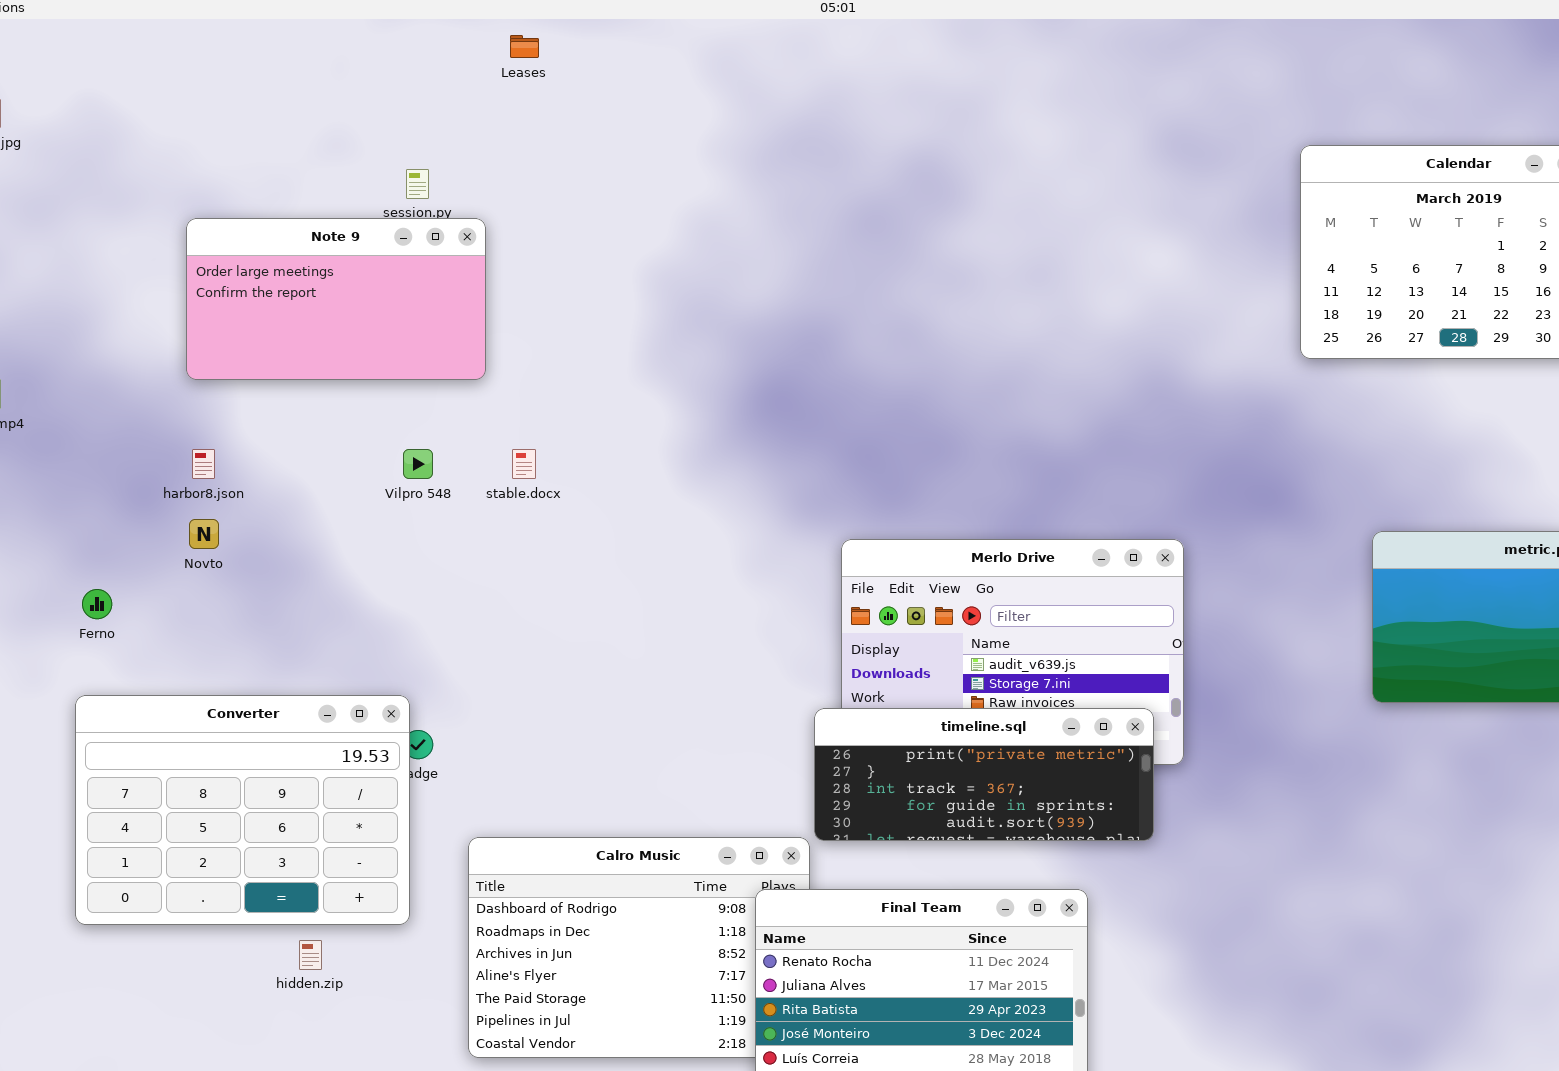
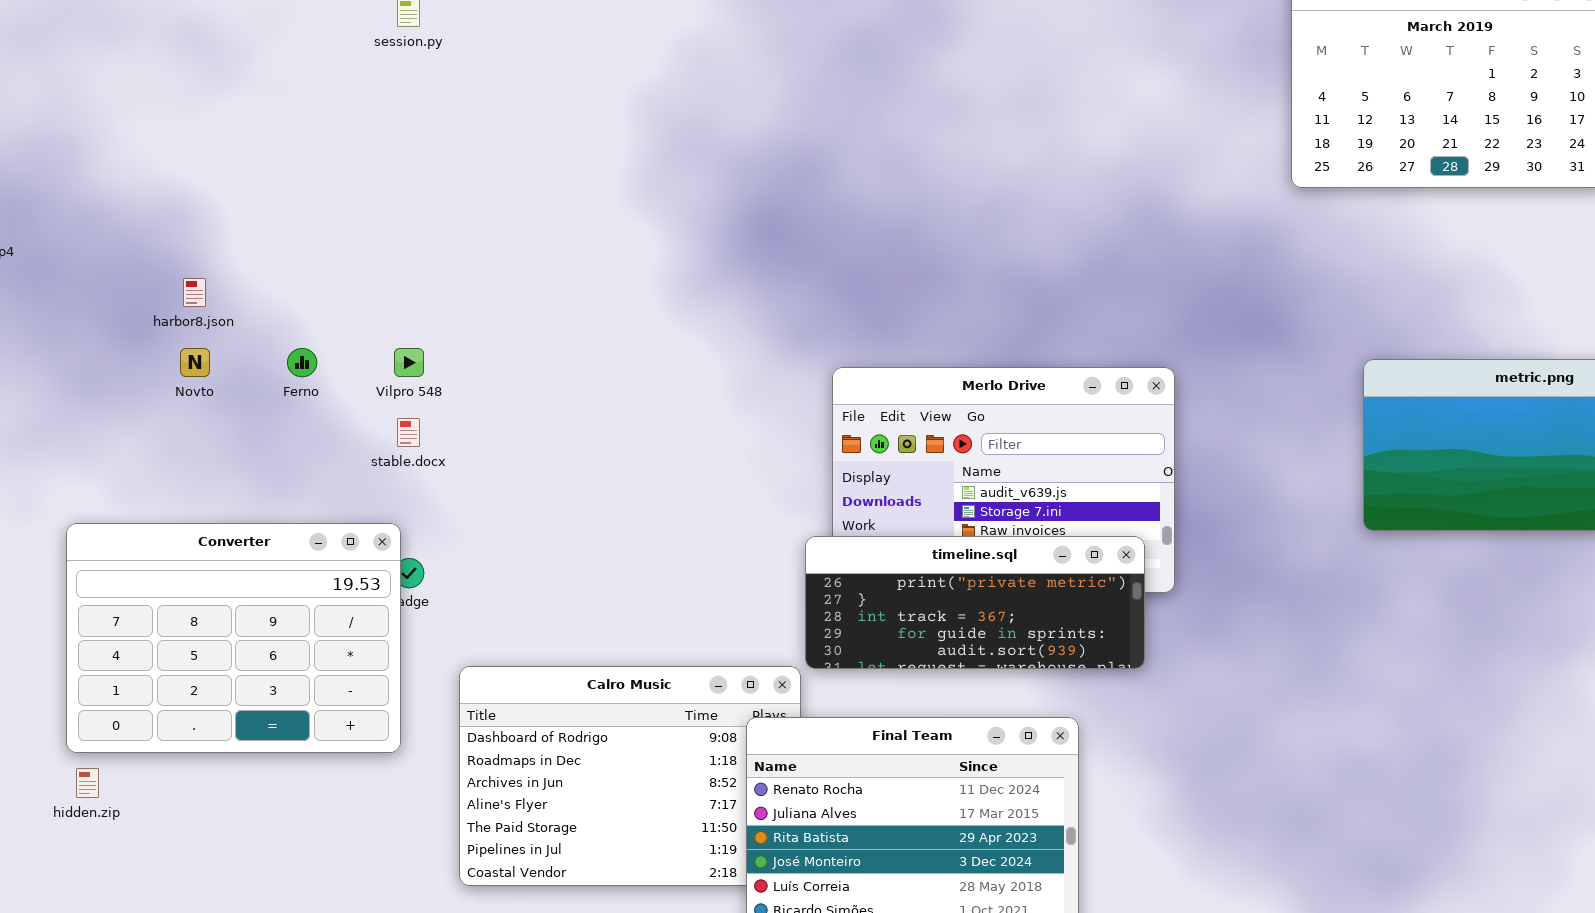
Note 9: [186,218,486,380] -> none, closed
Vilpro 548: [403,449,433,479] -> [394,348,424,377], moved
stable.docx: [512,449,536,479] -> [397,418,420,447], moved
Ferno: [82,589,112,619] -> [287,348,317,377], moved
hidden.zip: [299,940,322,970] -> [76,768,99,798], moved

